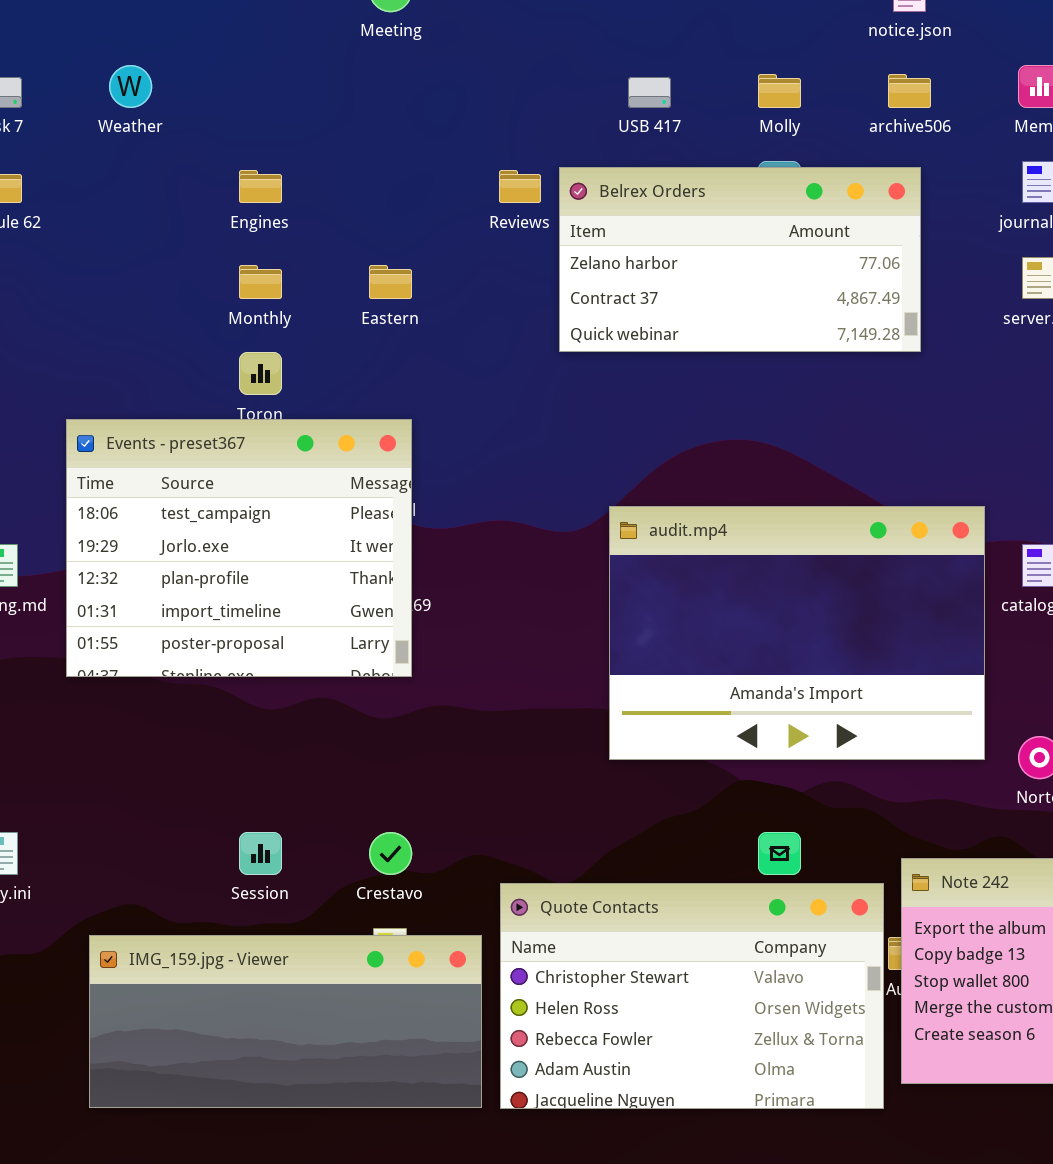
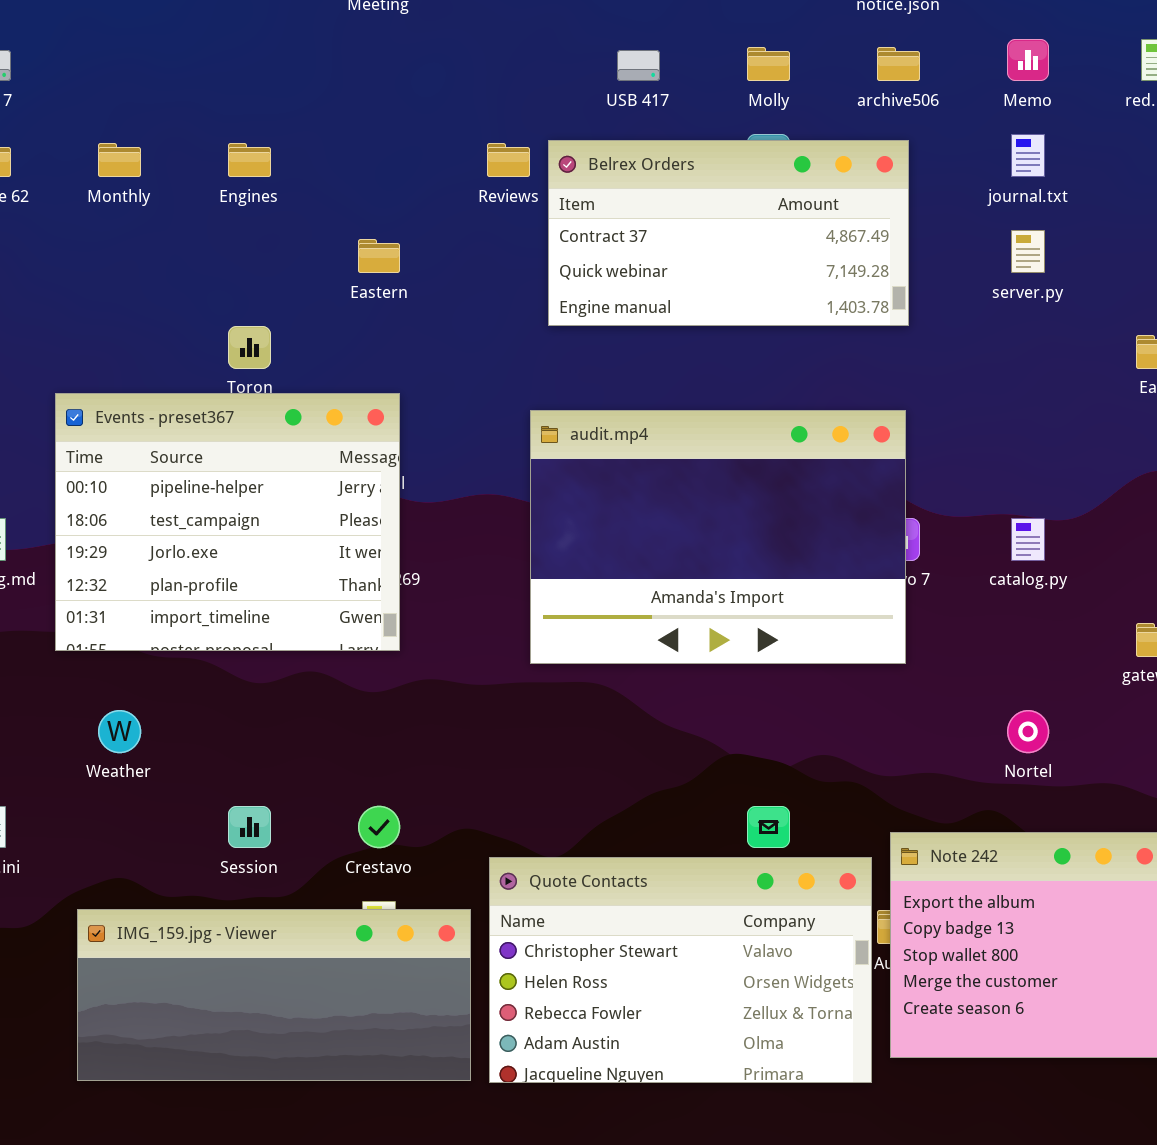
Weather: [109,65,152,108] -> [98,710,141,753], moved
Belrex Orders: [559,167,921,352] -> [548,140,909,326], scrolled down 1 row
Monthly: [239,265,282,299] -> [98,143,141,177], moved
Events - preset367: [66,419,412,677] -> [55,393,400,651], scrolled up 1 row
audit.mp4: [609,506,985,760] -> [530,410,906,664], moved

